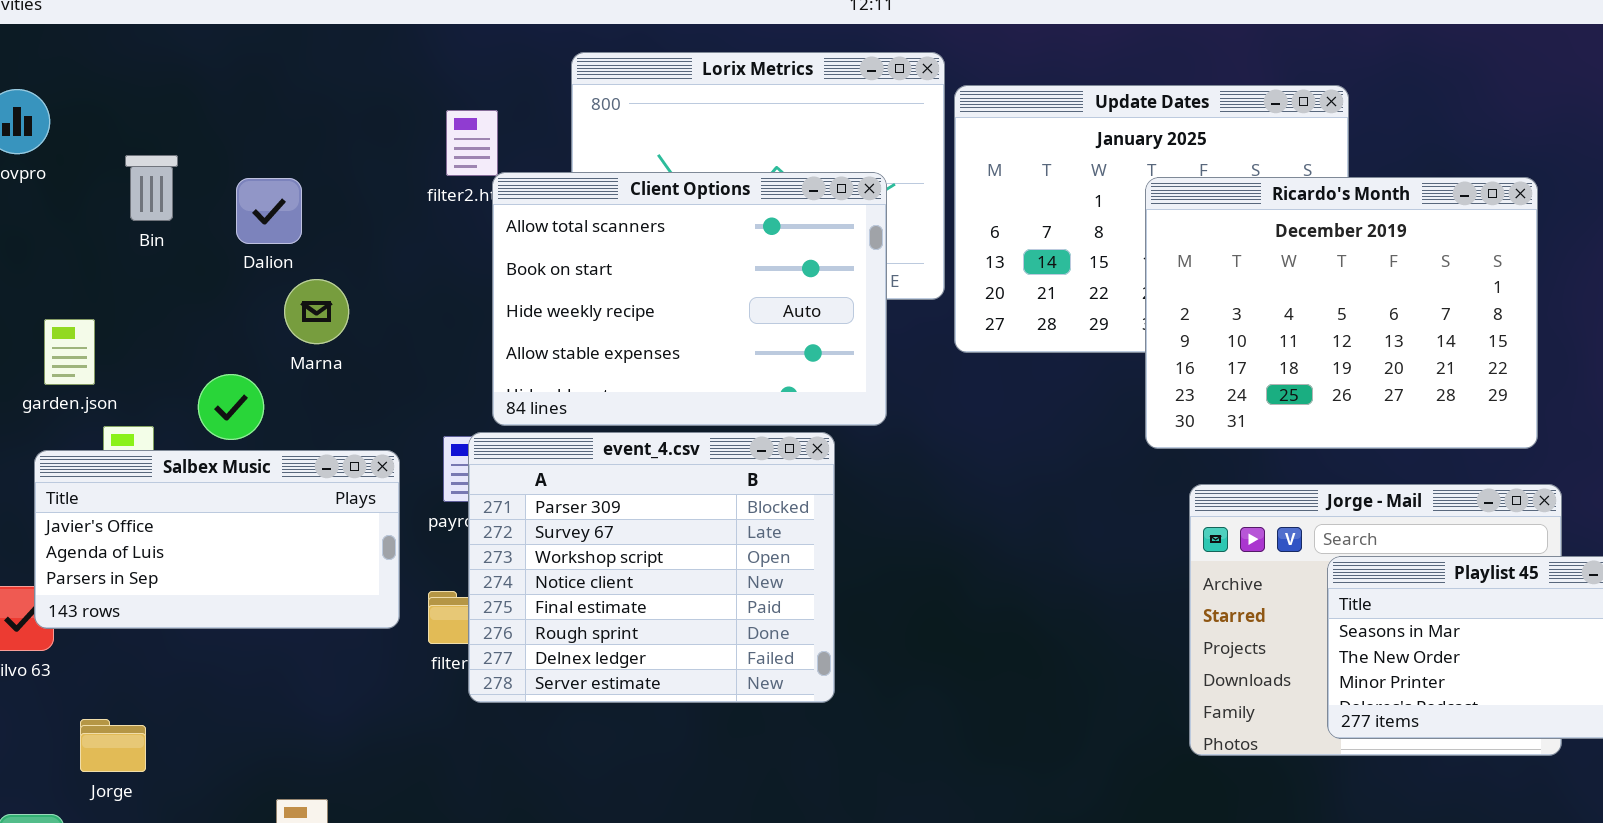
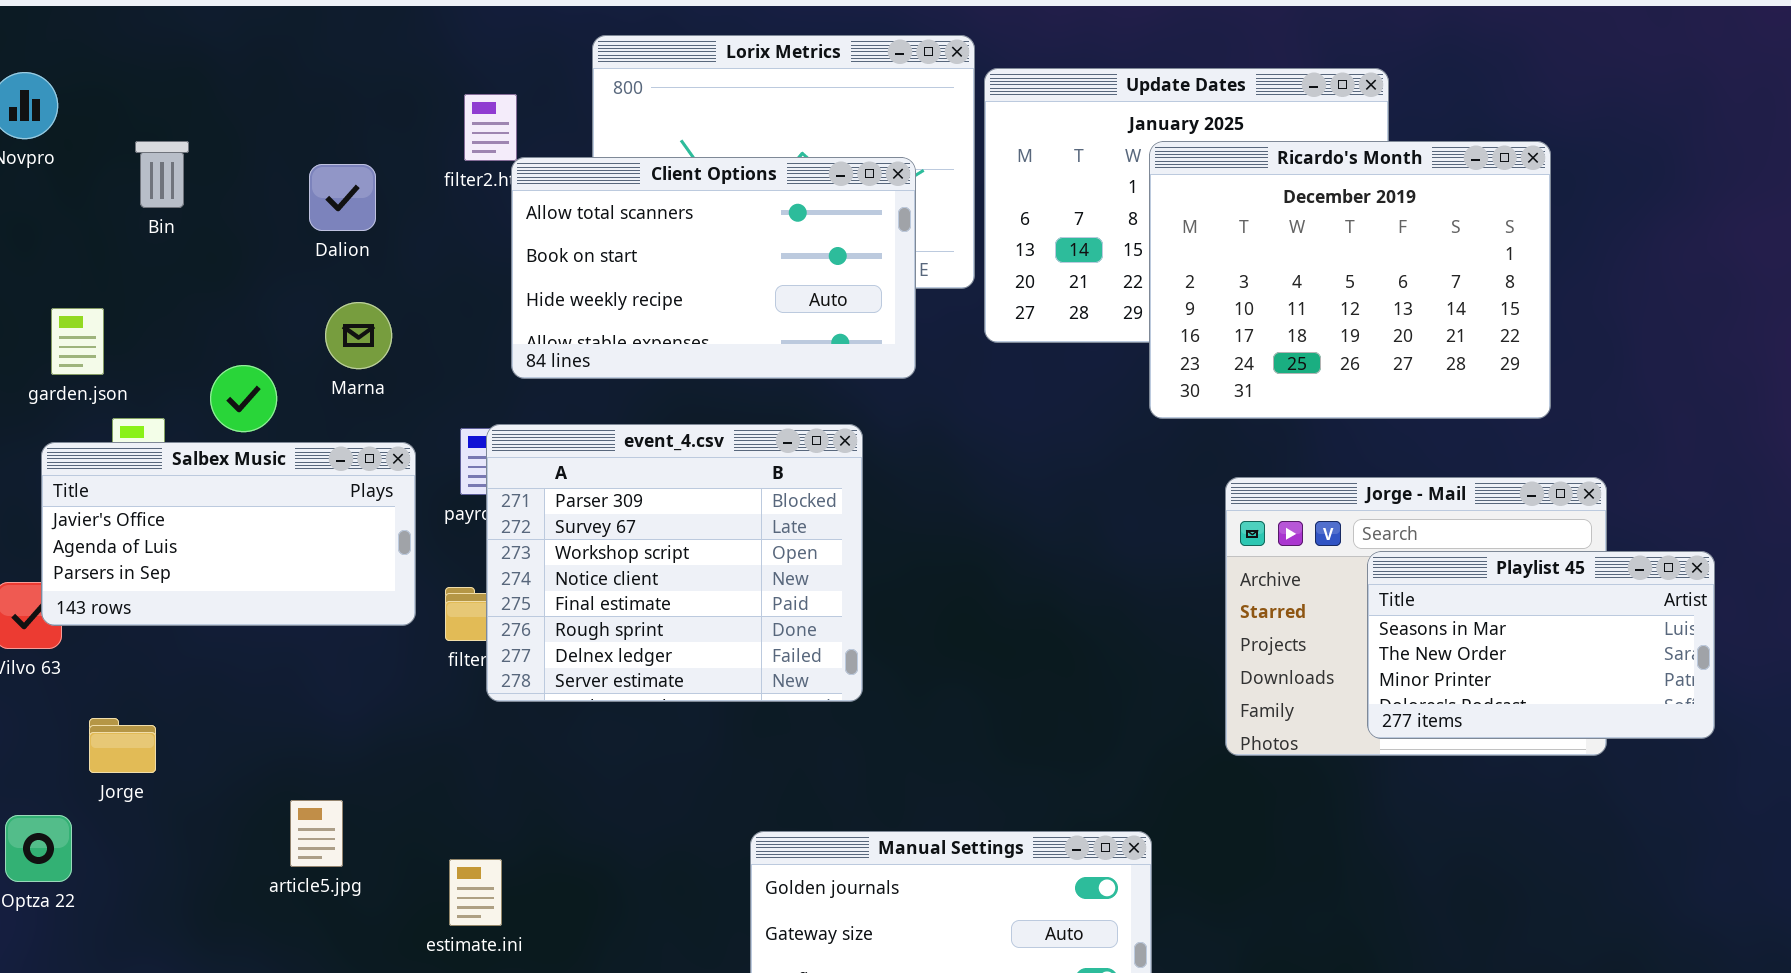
Client Options: [492,172,887,426] -> [511,157,916,379], resized
Ricardo's Month: [1145,177,1538,449] -> [1149,141,1551,419], moved
Dalion: [236,178,302,244] -> [309,164,376,231], moved
Marna: [284,279,349,344] -> [325,302,392,369], moved

